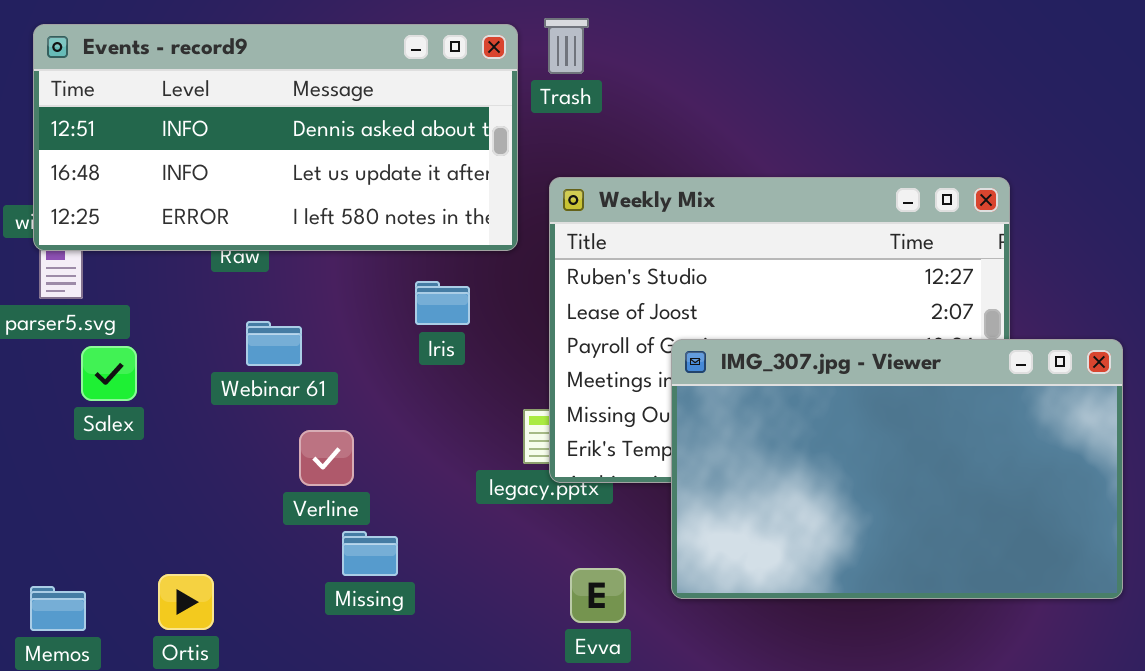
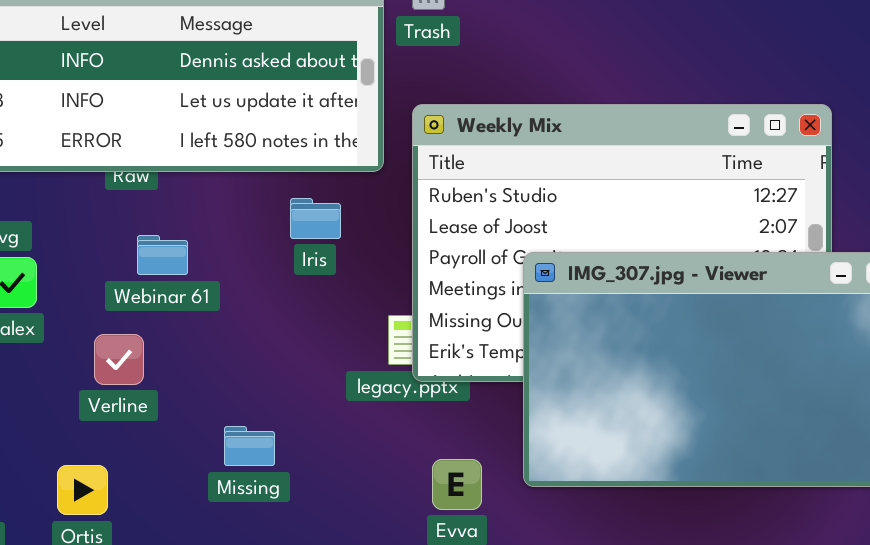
Verline: [299,430,354,486] -> [94,334,144,385], moved

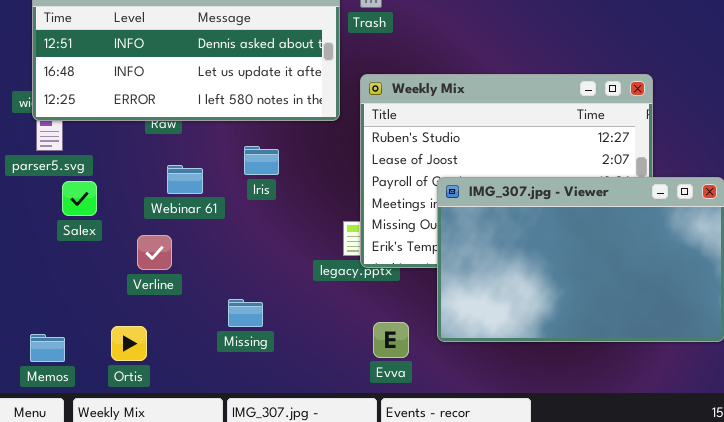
Iris: [290,198,341,239] -> [244,146,279,175], moved

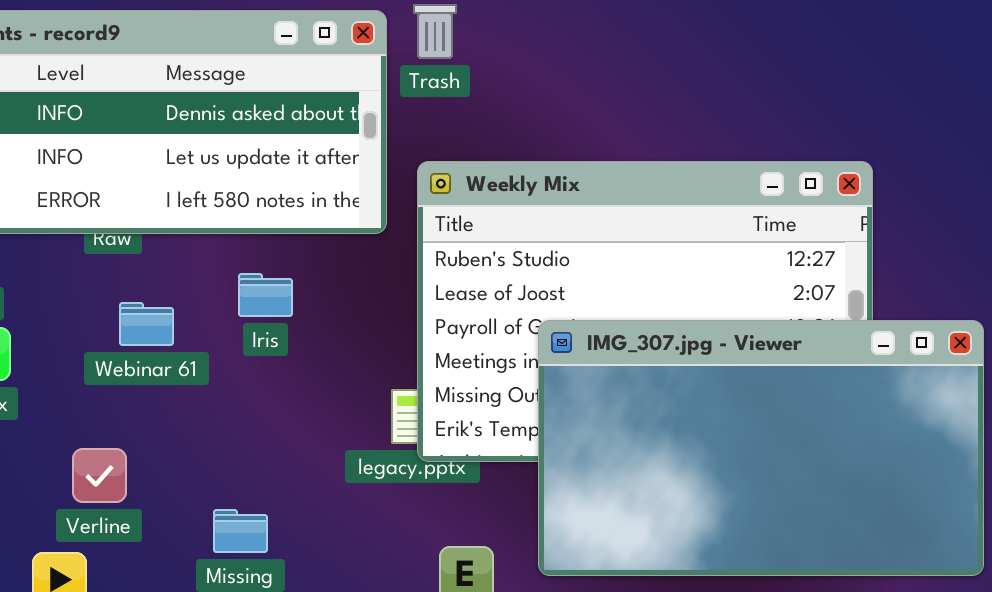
Verline: [137,235,172,270] -> [72,448,127,503], moved

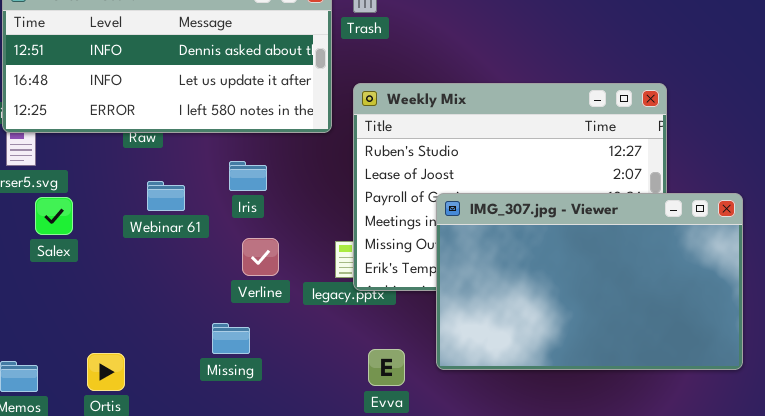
Verline: [72,448,127,503] -> [242,238,279,276], moved

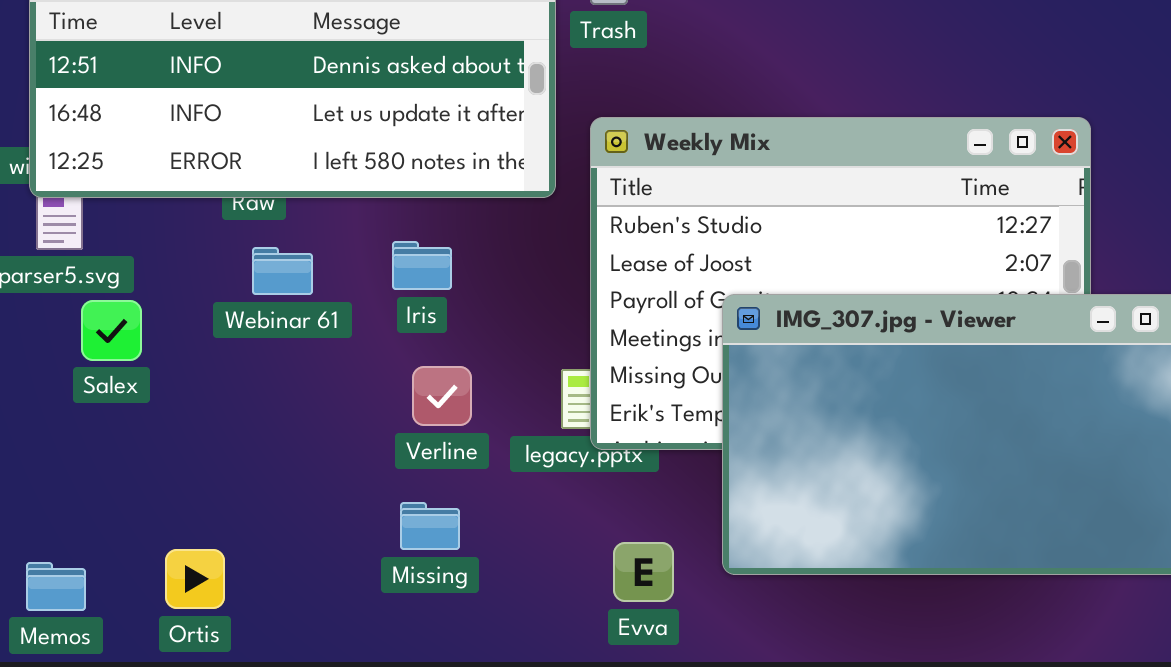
Webinar 61: [147,181,185,211] -> [252,247,313,295], moved
Missing: [212,323,250,354] -> [400,502,460,550], moved

